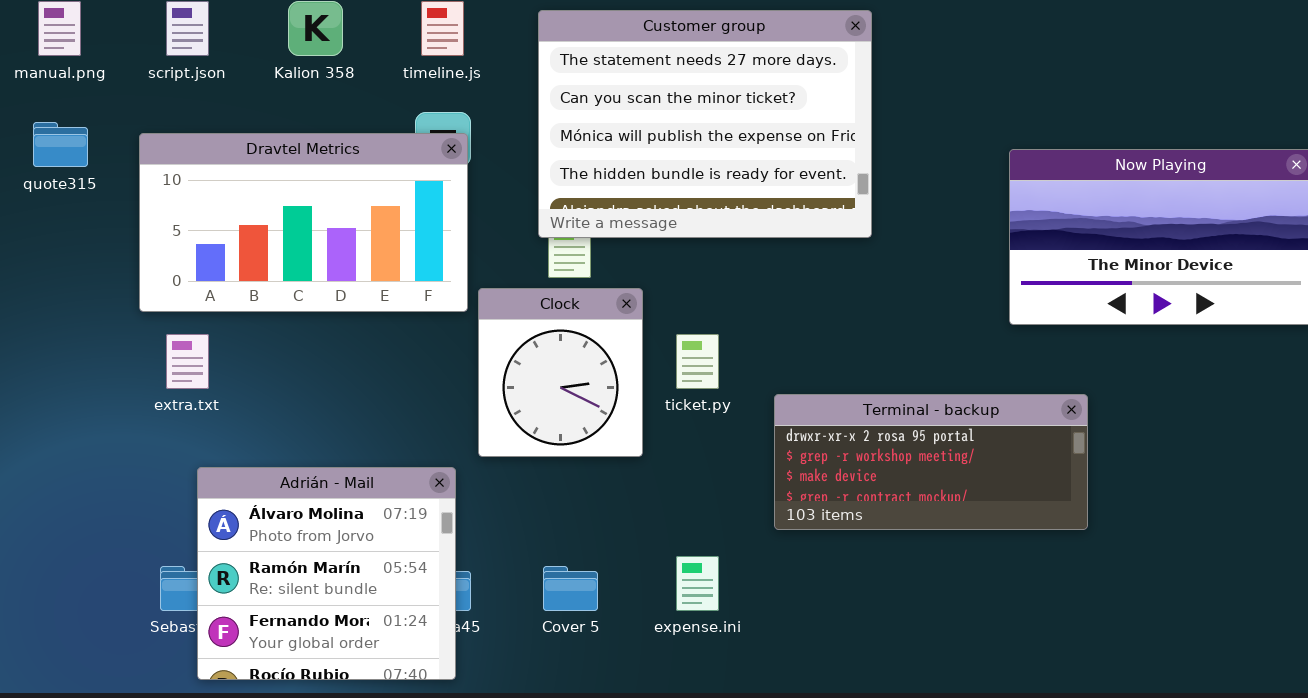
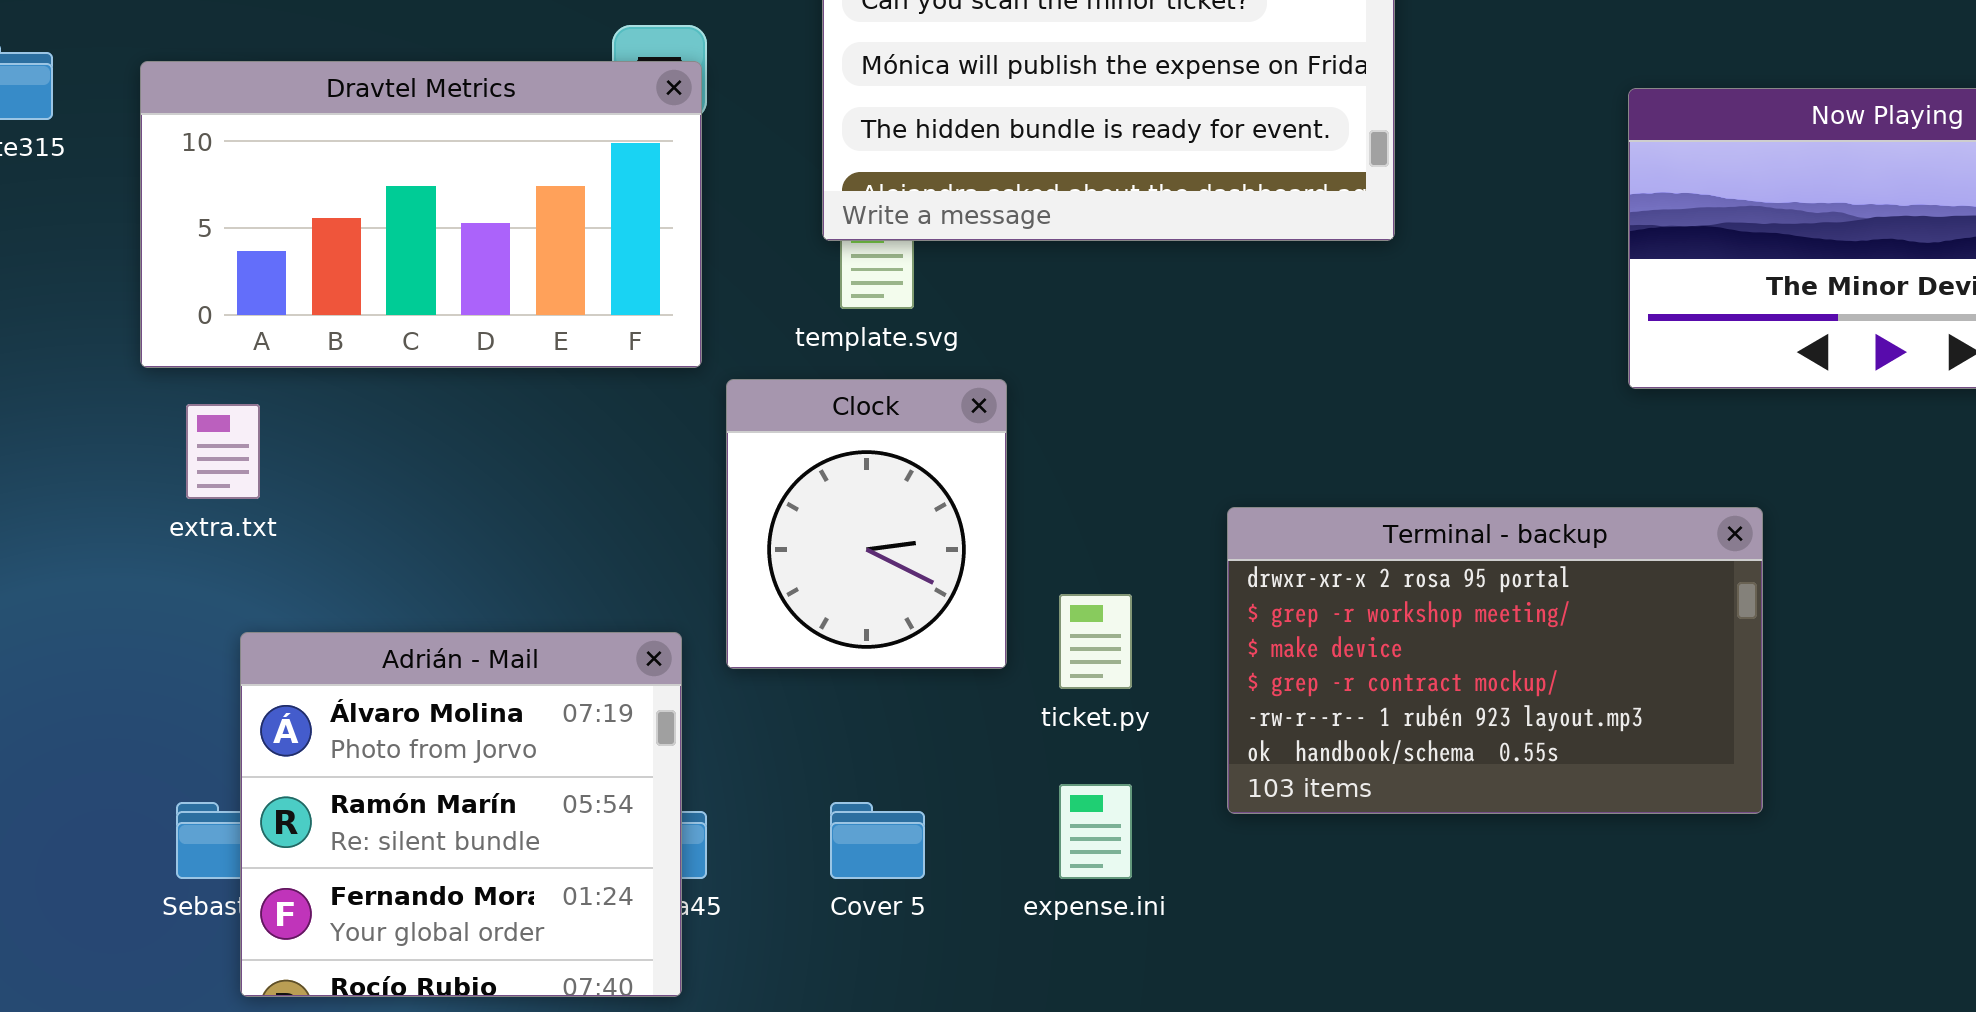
Clock: [478,288,643,457] -> [726,379,1007,669], moved
ticket.py: [676,334,719,389] -> [1059,594,1132,689], moved
Terminal - backup: [774,394,1088,530] -> [1227,507,1763,814], resized

